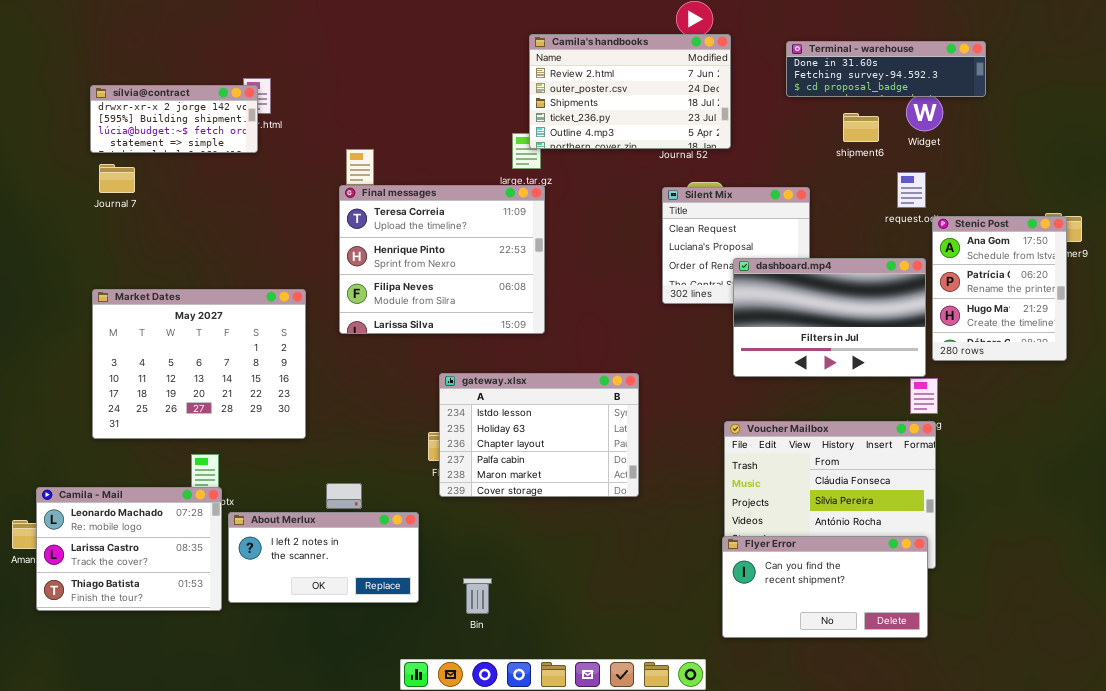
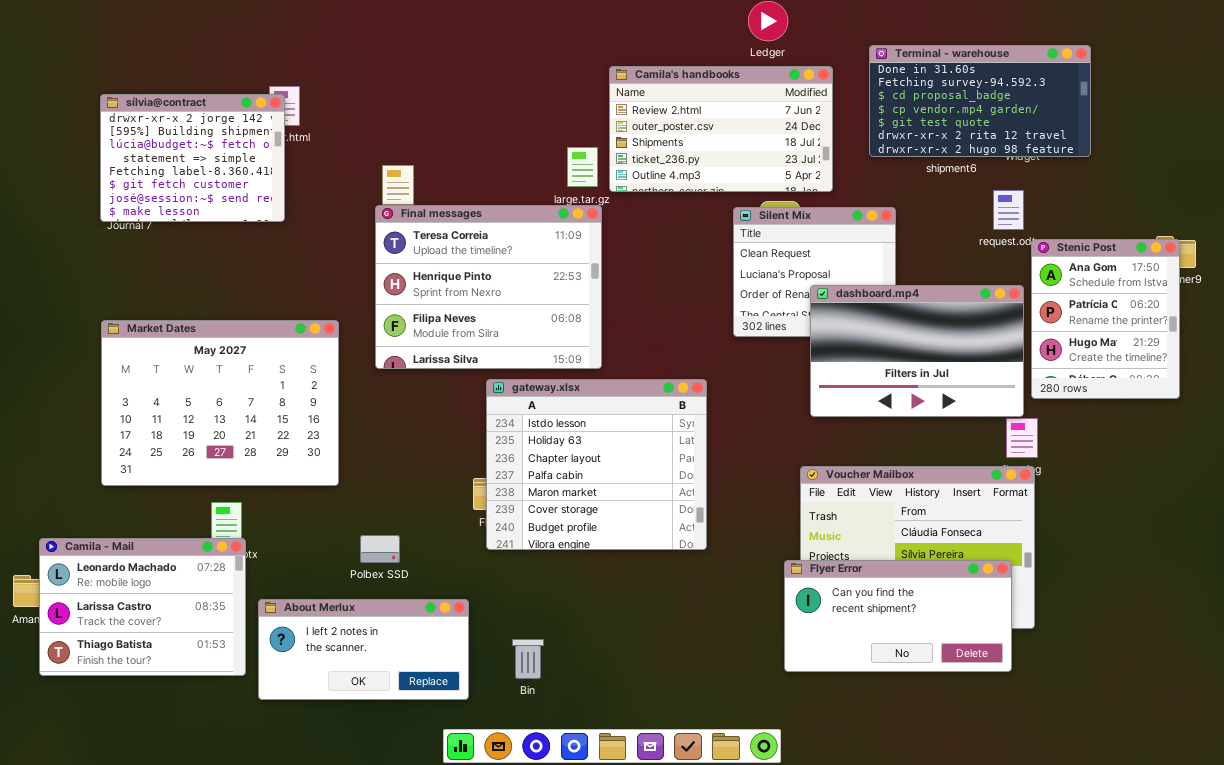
Camila's handbooks: [529,34,731,149] -> [609,66,833,192], moved
Terminal - warehouse: [786,41,986,97] -> [869,45,1091,157], resized
sílvia@contract: [90,85,258,153] -> [100,94,285,222], resized
gateway.xlsx: [439,373,639,497] -> [486,379,707,550], resized
About Merlux: [228,512,419,603] -> [258,599,469,700], moved
Flyer Error: [722,536,928,638] -> [784,560,1012,672], moved

